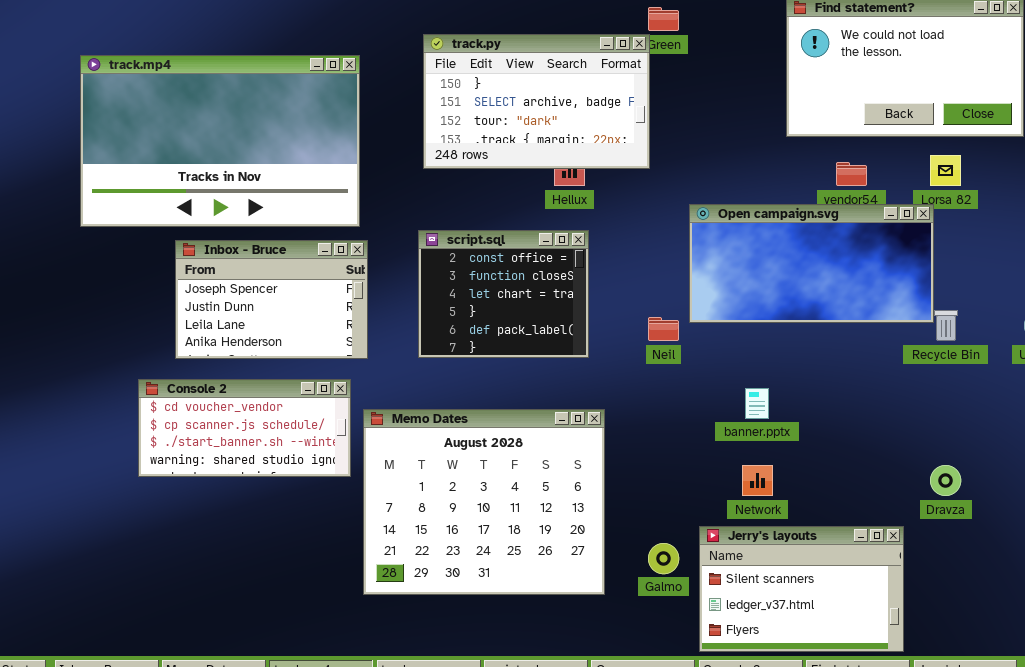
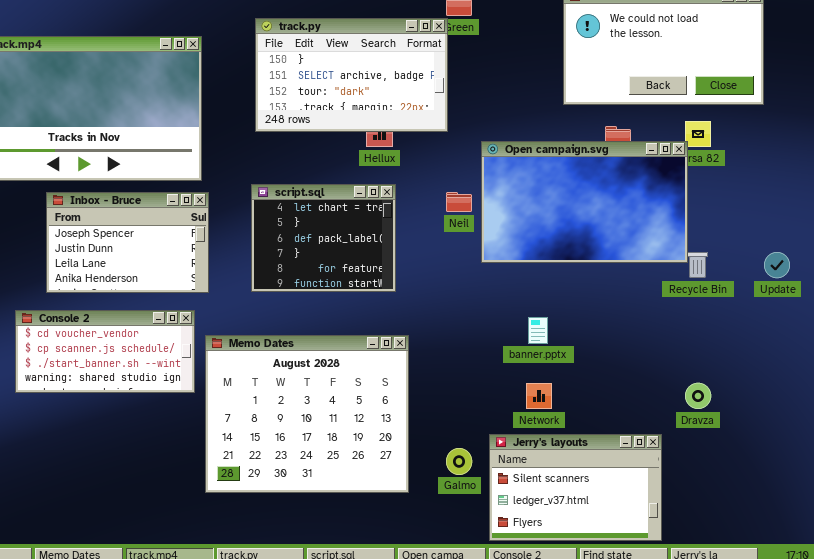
Open campaign.svg: [689,204,934,323] -> [481,141,688,263], resized
script.sql: [418,230,589,358] -> [251,184,396,292], scrolled down 2 rows
Neil: [648,317,679,341] -> [446,192,472,212], moved

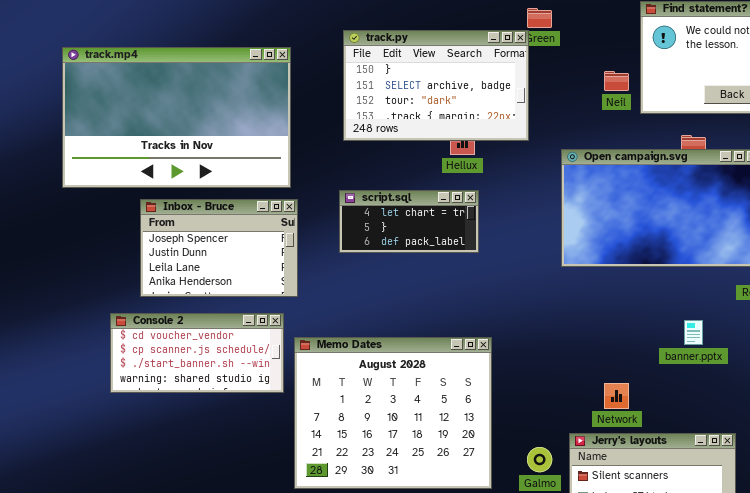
script.sql: [251,184,396,292] -> [339,190,479,253], resized
Neil: [446,192,472,212] -> [604,71,629,91], moved
banner.pptx: [528,317,548,344] -> [684,320,703,345], moved

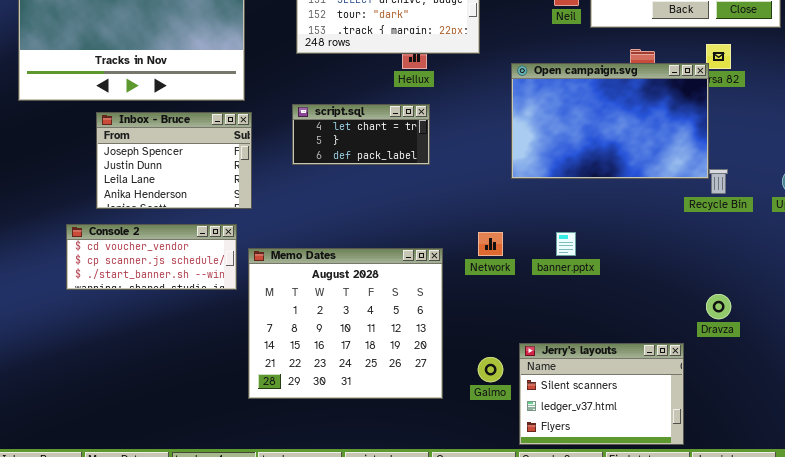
Console 2: [110,313,284,393] -> [66,224,237,290], resized
banner.pptx: [684,320,703,345] -> [556,232,576,256], moved
Network: [604,383,629,409] -> [478,232,503,256], moved

